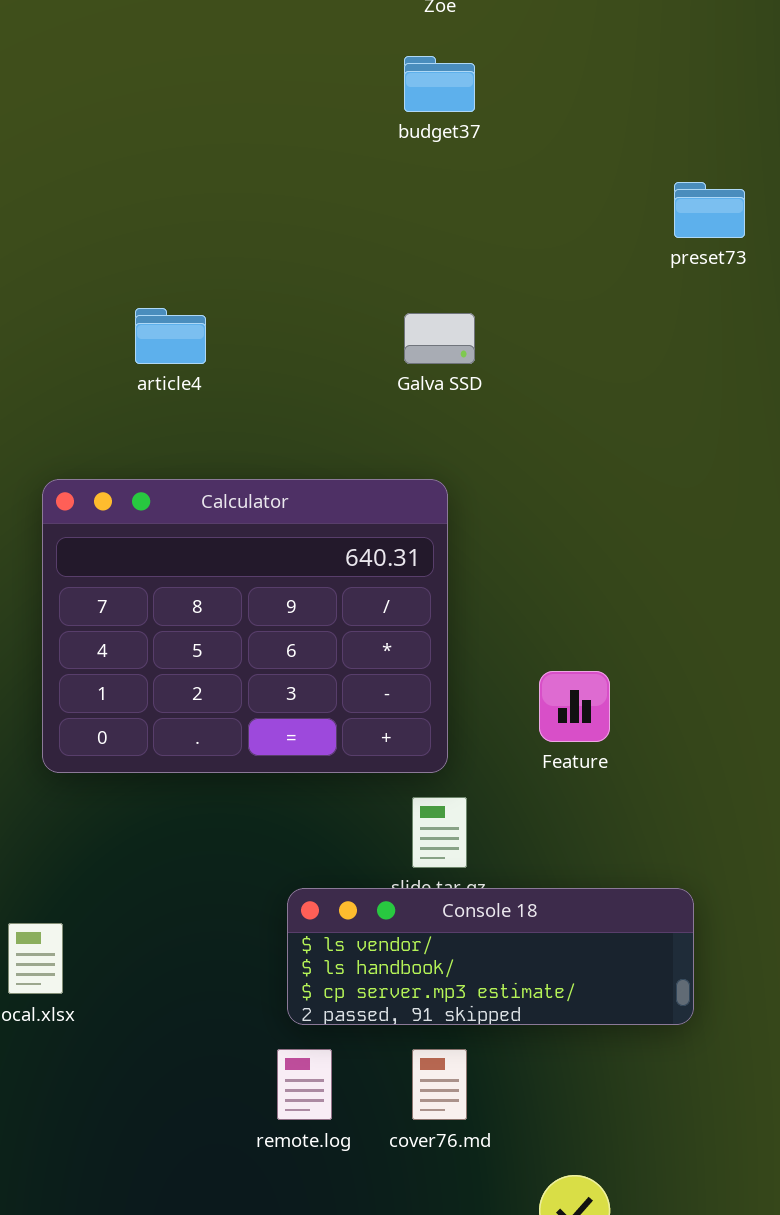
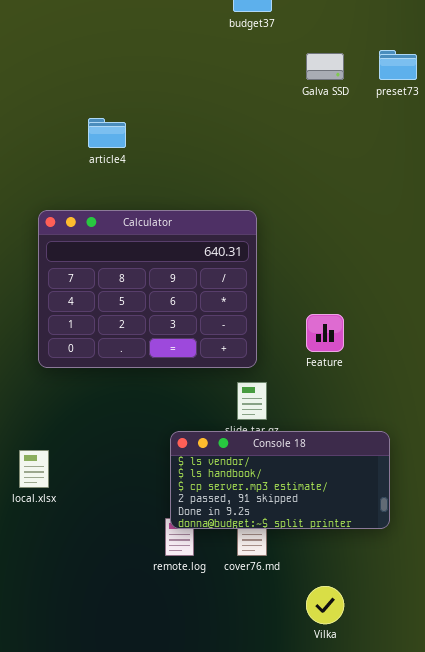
Galva SSD: [404,313,475,364] -> [306,53,344,80], moved
Console 18: [287,888,694,1025] -> [170,431,390,529], resized

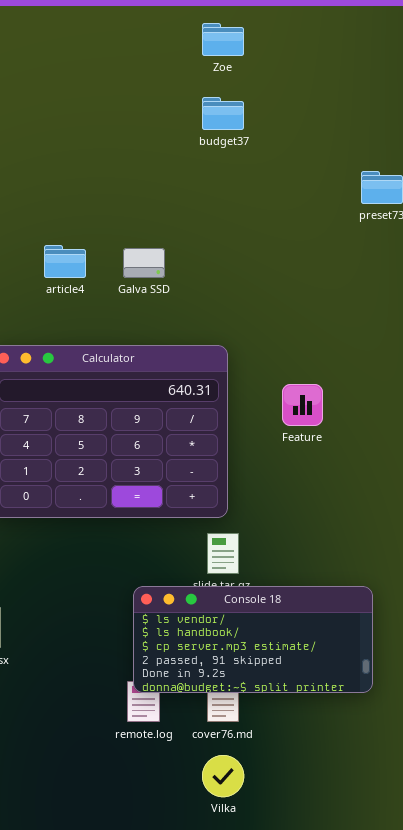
Galva SSD: [306,53,344,80] -> [123,248,165,278], moved
Feature: [306,314,344,352] -> [282,384,323,426], moved
Vilka: [306,586,344,624] -> [202,755,244,797], moved

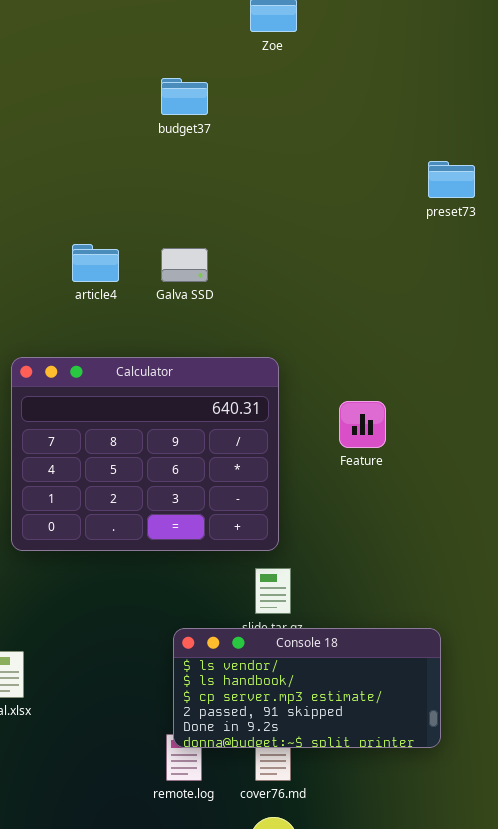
budget37: [202,97,244,130] -> [161,78,208,115], moved

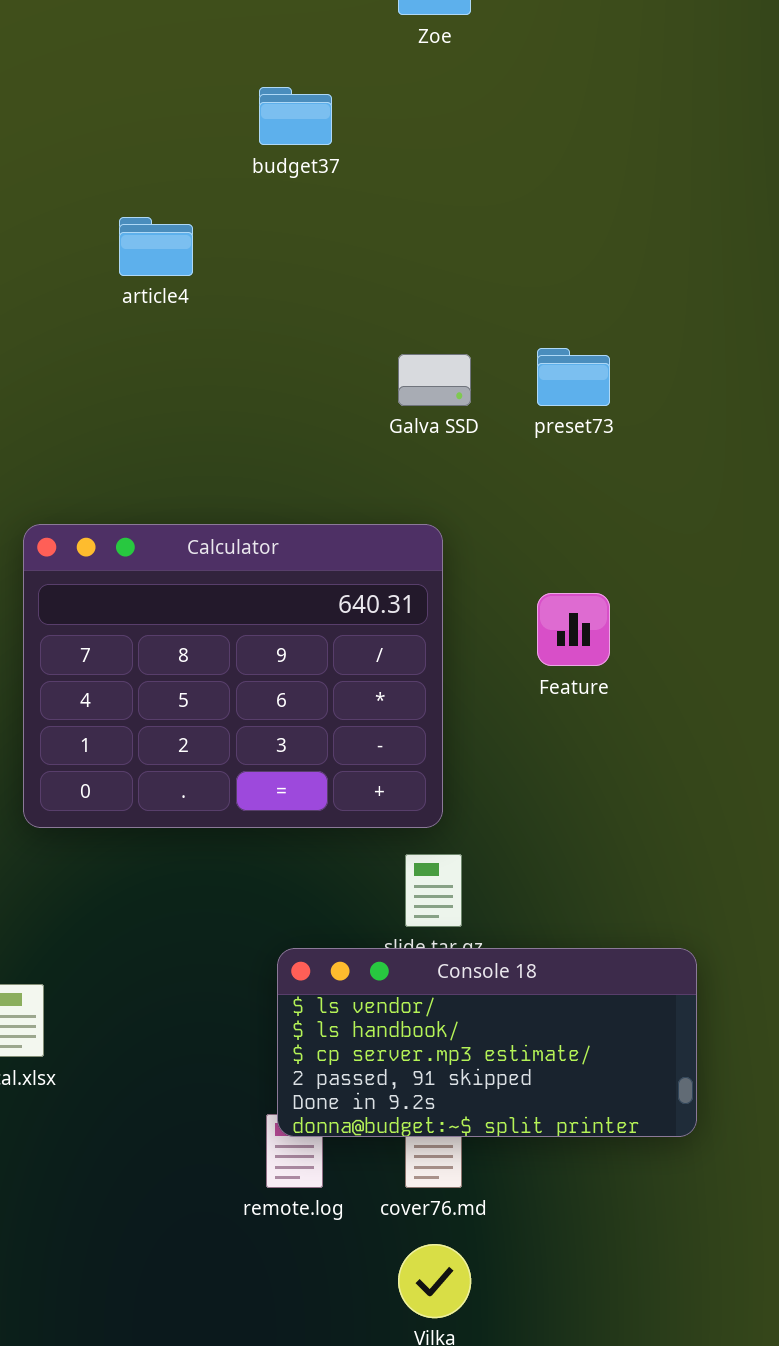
preset73: [428,161,475,198] -> [537,348,610,406], moved
article4: [72,244,119,282] -> [119,217,193,276], moved
Galva SSD: [161,248,208,282] -> [398,354,471,406], moved

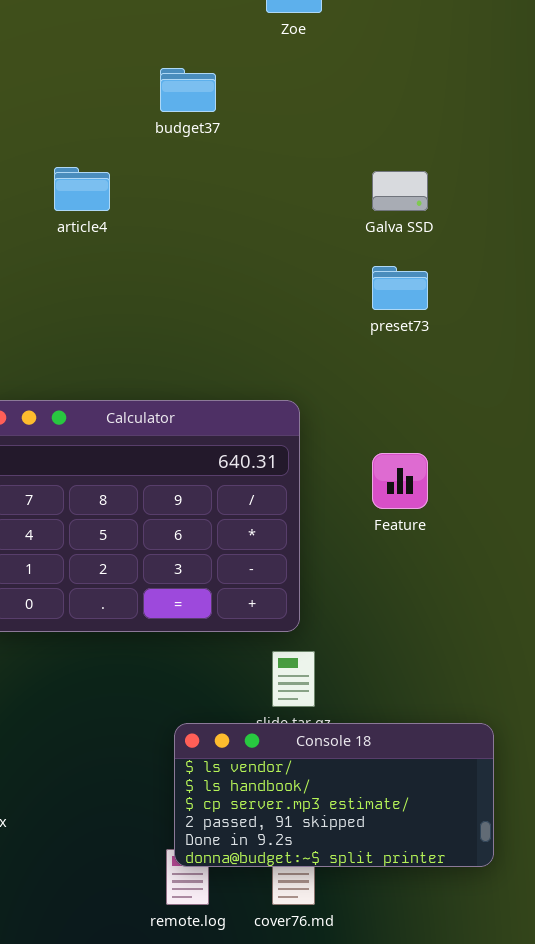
Galva SSD: [398,354,471,406] -> [372,171,428,211], moved

